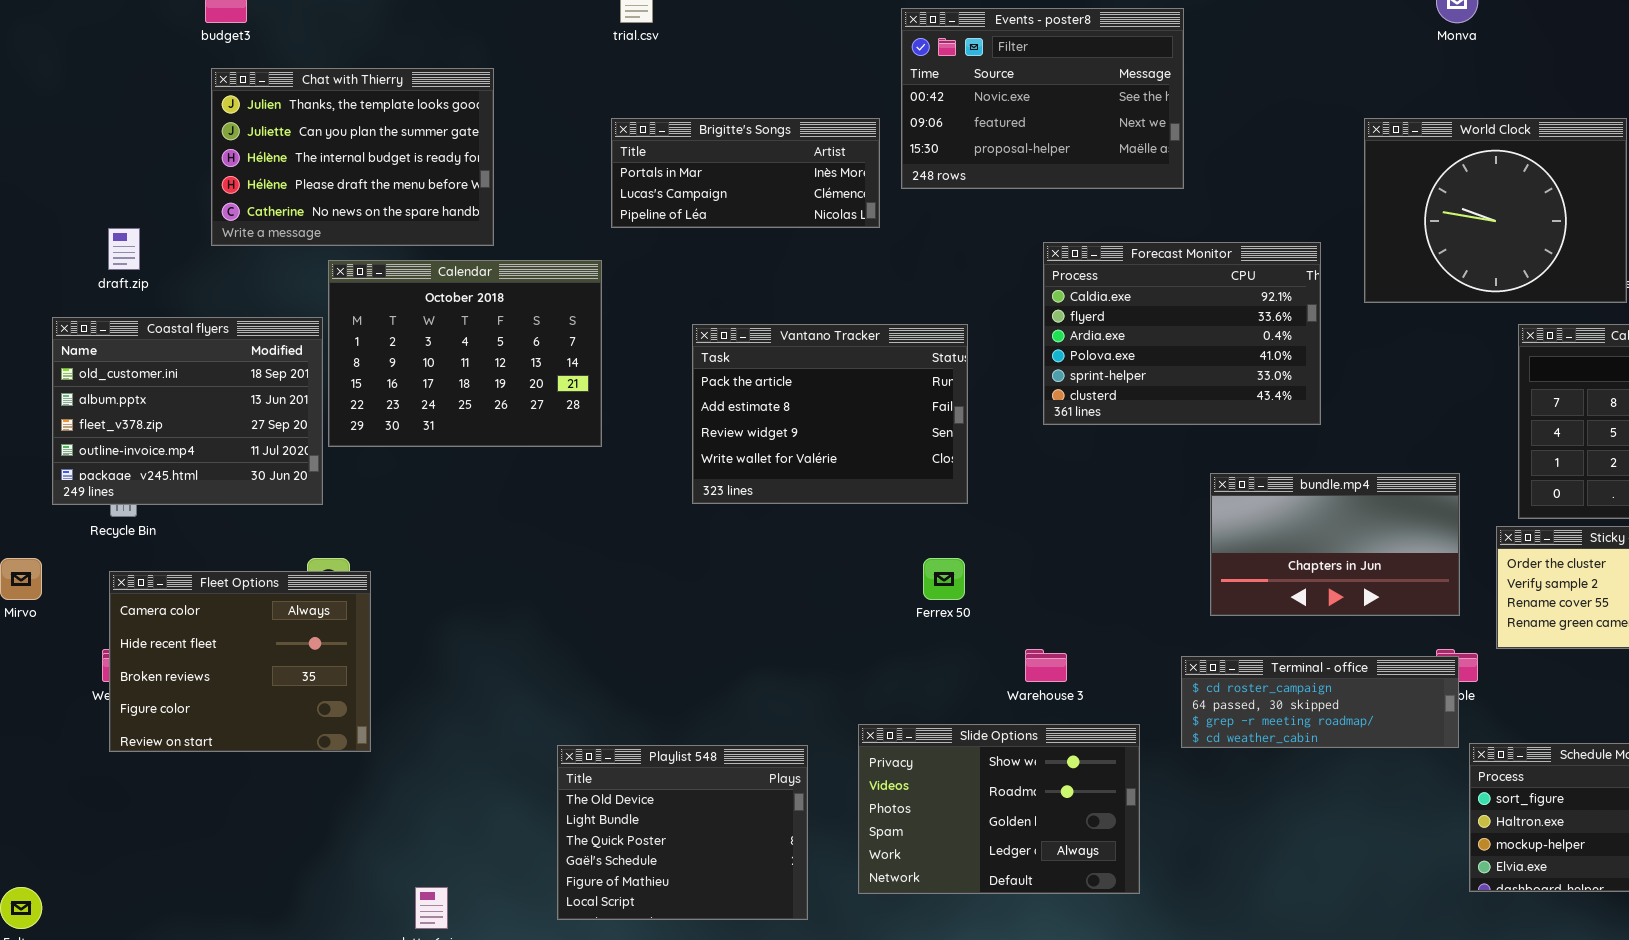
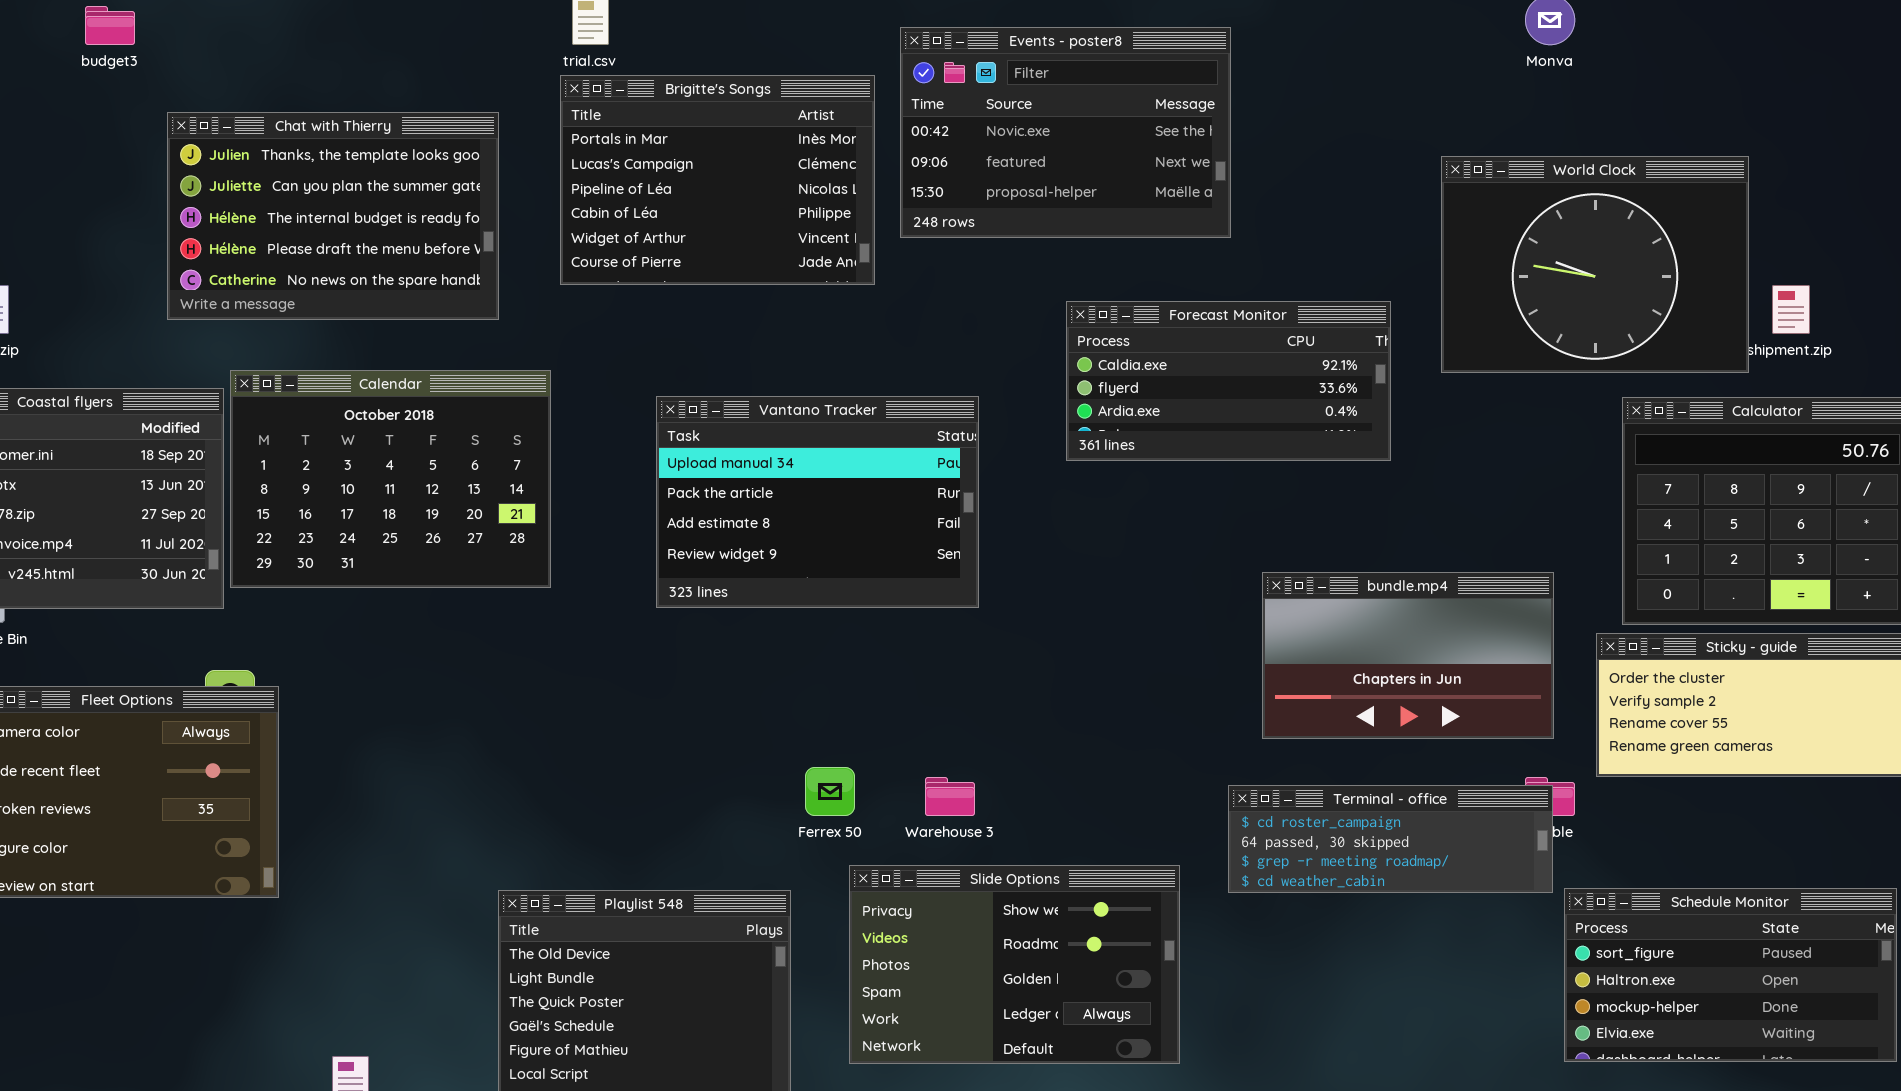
Chat with Thierry: [211,68,494,246] -> [167,112,499,320], moved
Brigitte's Songs: [611,118,880,228] -> [560,75,875,285], resized
Forecast Monitor: [1043,242,1321,425] -> [1066,301,1391,461], resized
Calendar: [328,260,602,447] -> [230,370,551,588], moved
Vantano Tracker: [692,324,968,504] -> [656,396,979,608], scrolled up 1 row
Ferrex 50: [923,558,965,600] -> [805,767,855,816], moved
Warehouse 3: [1025,649,1067,682] -> [925,777,975,816], moved

